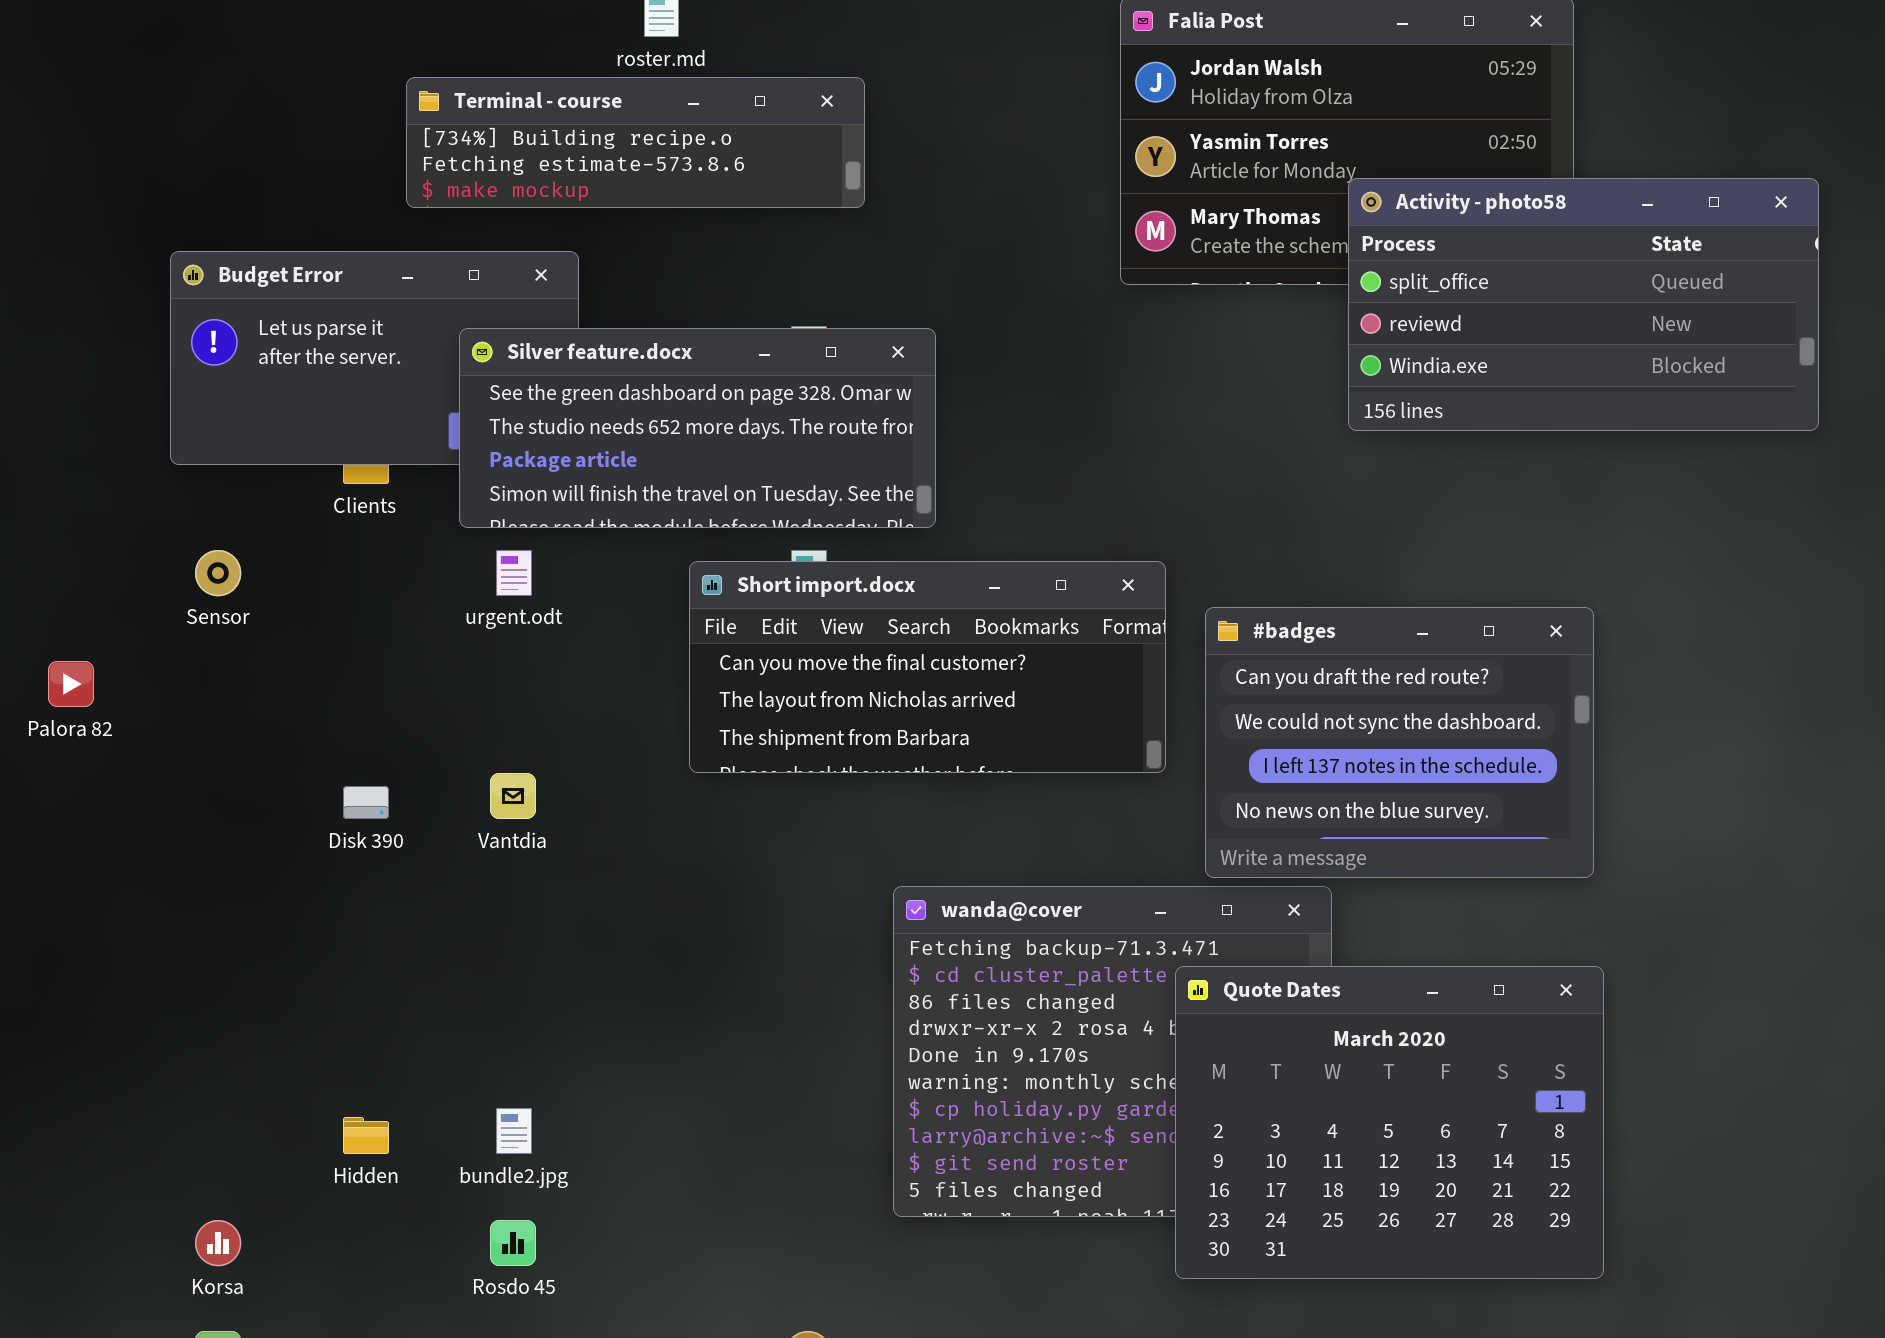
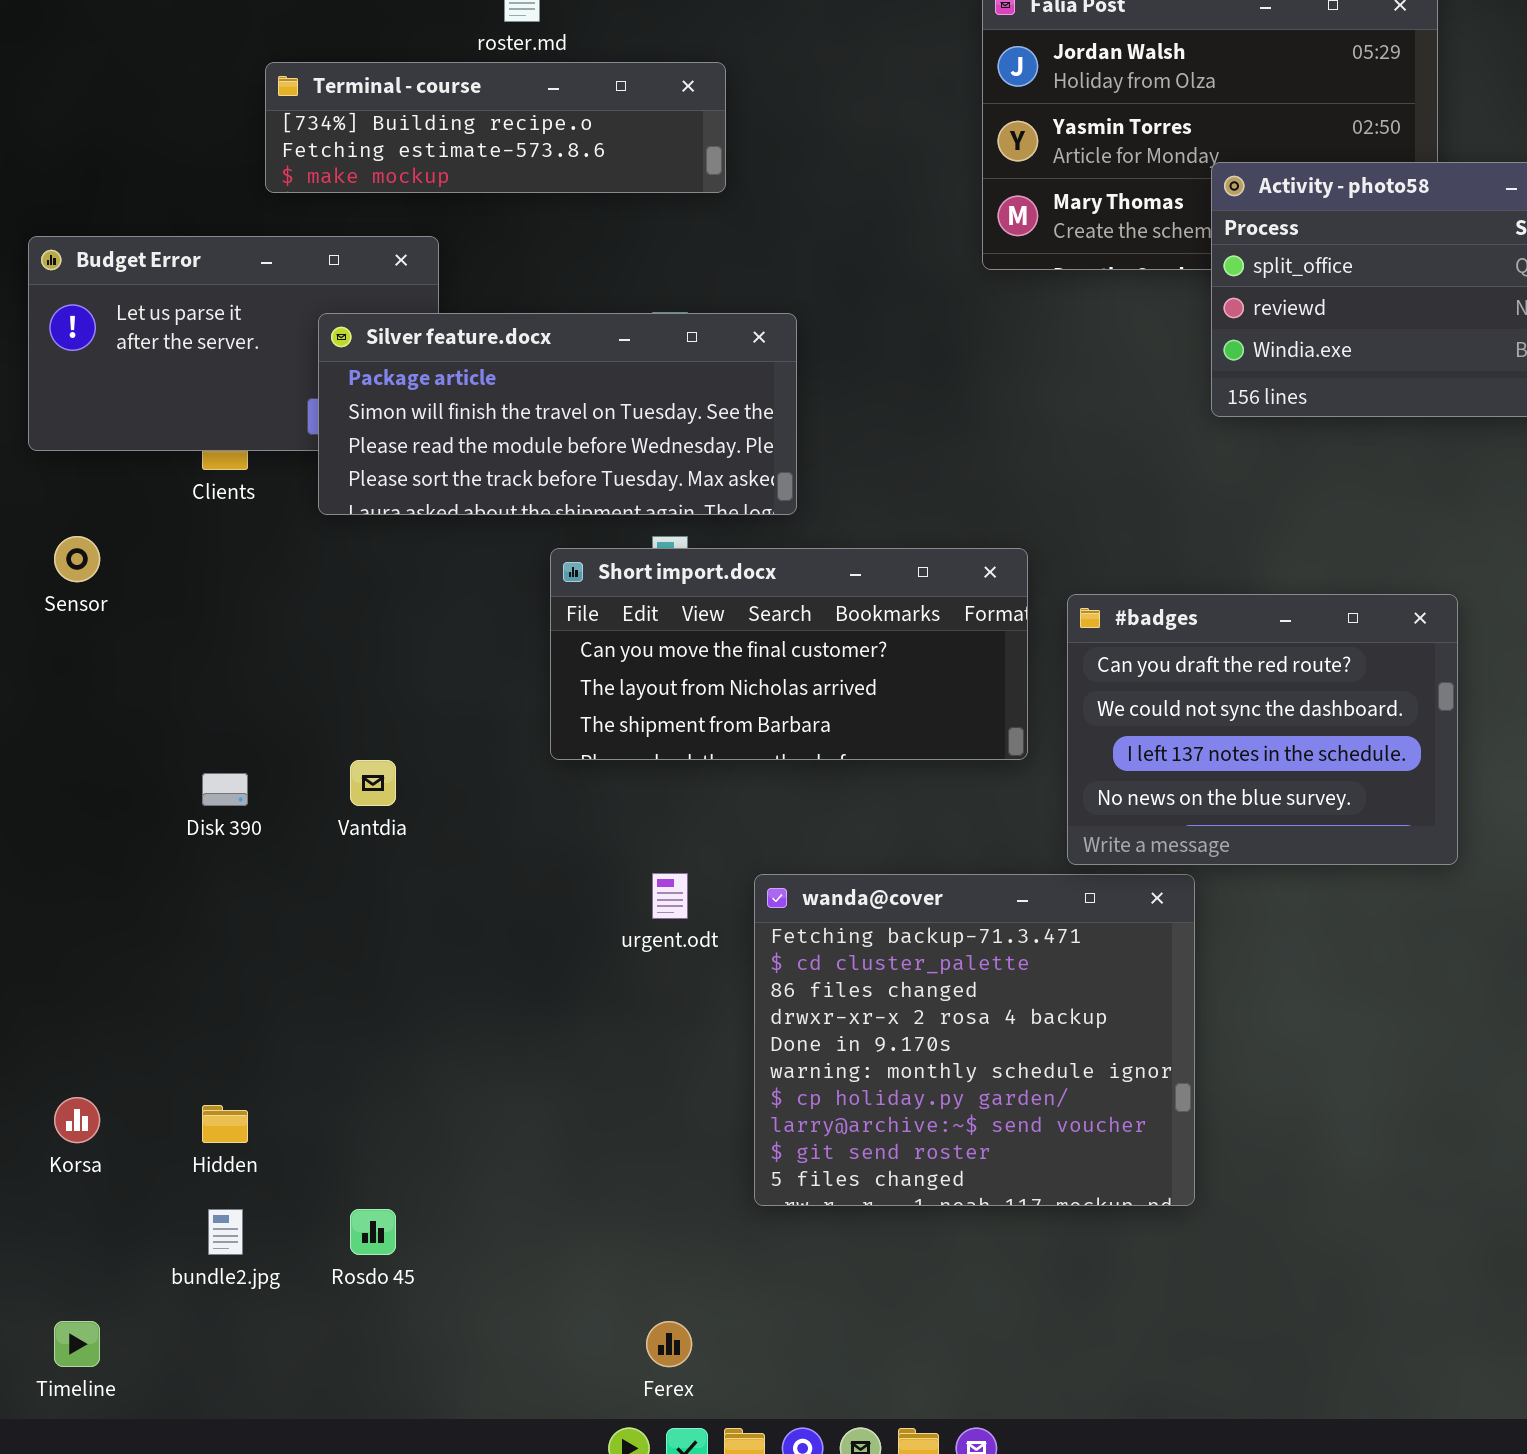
Silver feature.docx: [459,328,936,528] -> [318,313,797,515], scrolled down 2 rows
urgent.odt: [496,550,532,596] -> [652,873,688,919], moved
Quote Dates: [1175,966,1604,1279] -> none, closed
bundle2.jpg: [496,1108,532,1154] -> [208,1209,243,1255], moved
Korsa: [195,1220,241,1266] -> [54,1097,100,1143], moved

